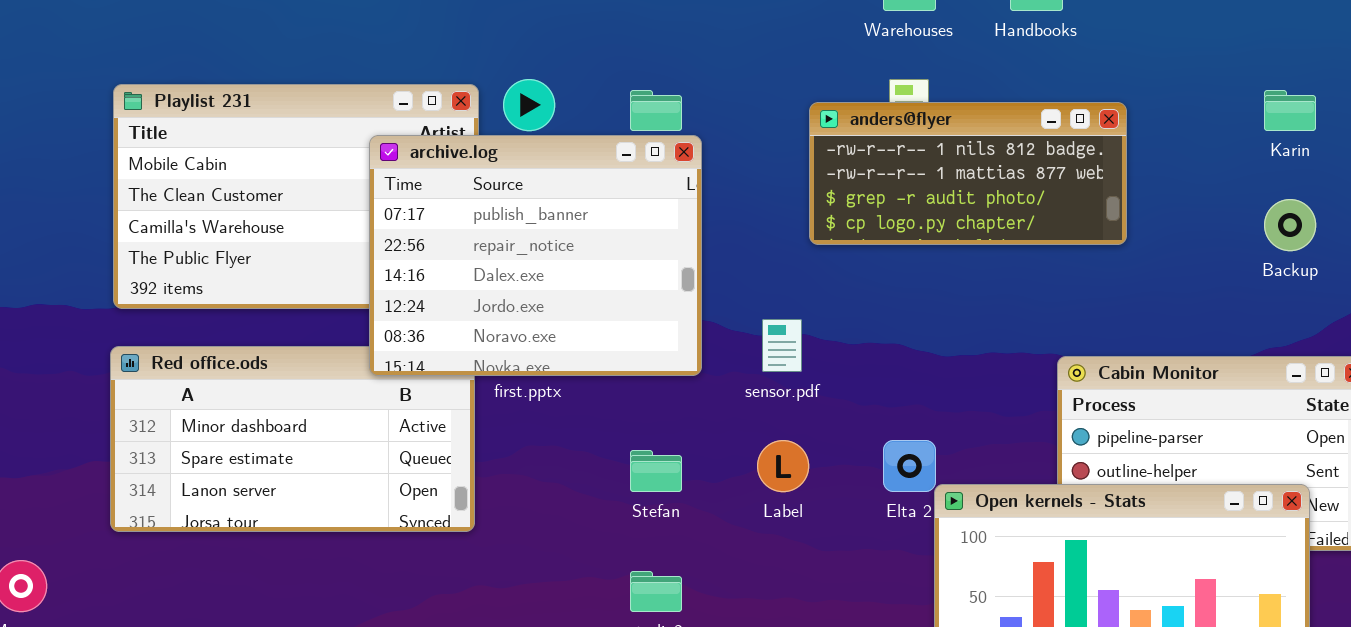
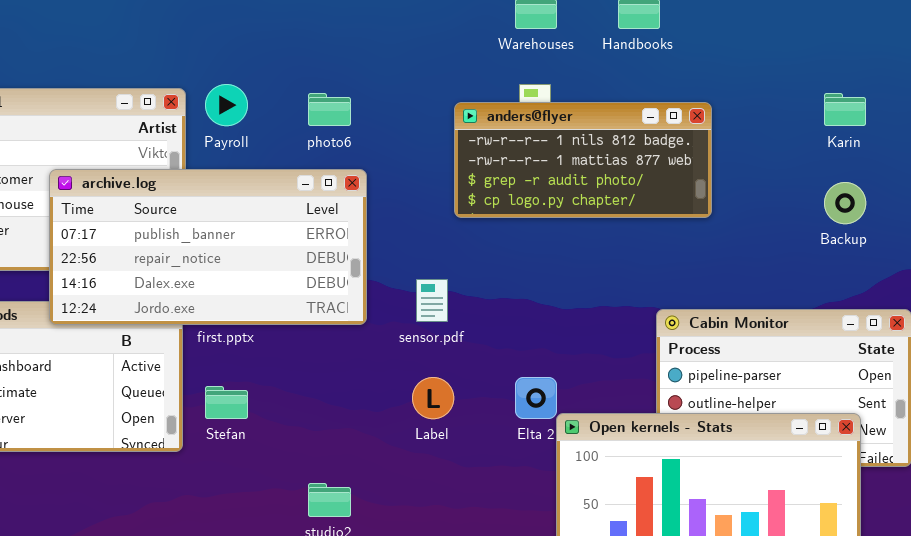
archive.log: [369,135,702,376] -> [49,169,367,325], resized
Stefan: [630,450,682,492] -> [205,386,248,419], moved

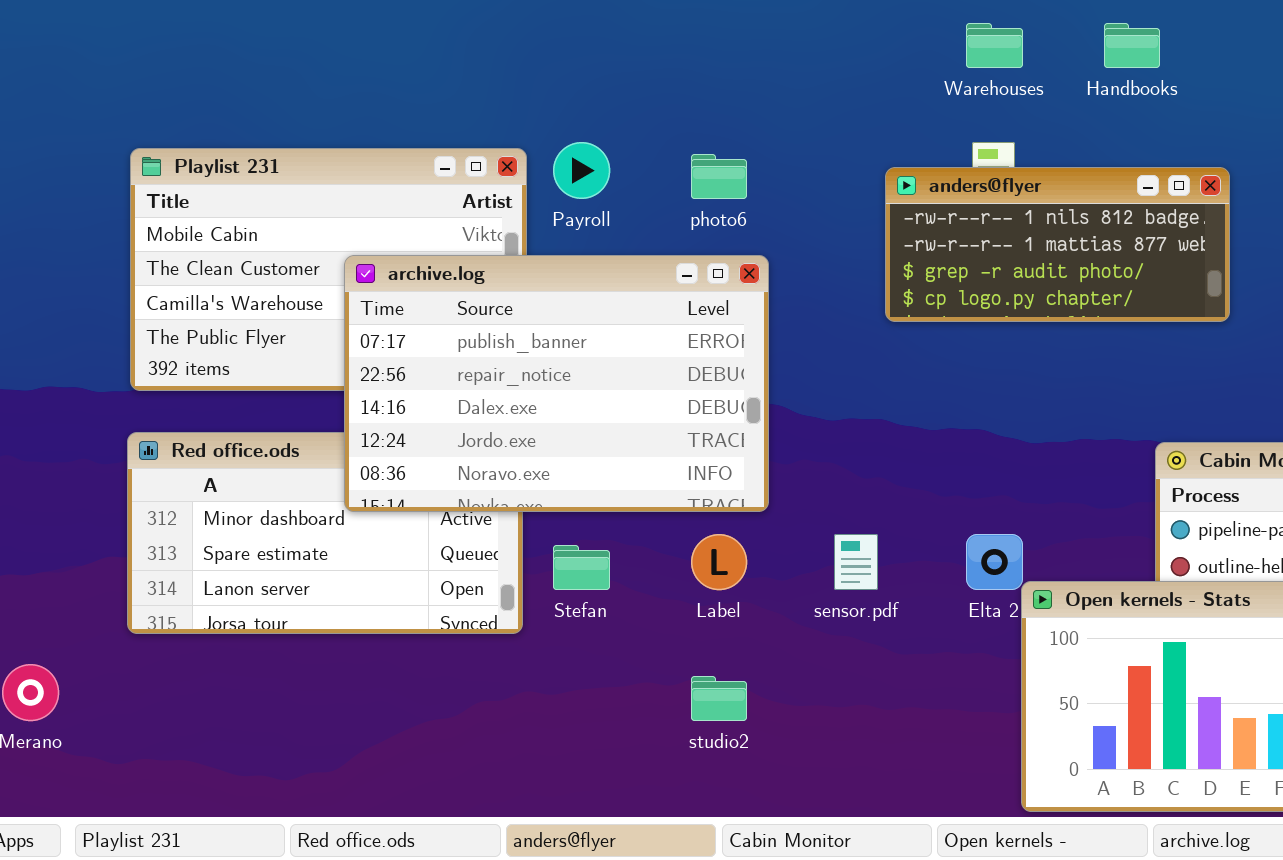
archive.log: [49,169,367,325] -> [344,255,769,512], resized
sensor.pdf: [416,279,448,322] -> [834,534,878,590], moved
Label: [412,377,454,419] -> [691,534,747,590], moved

